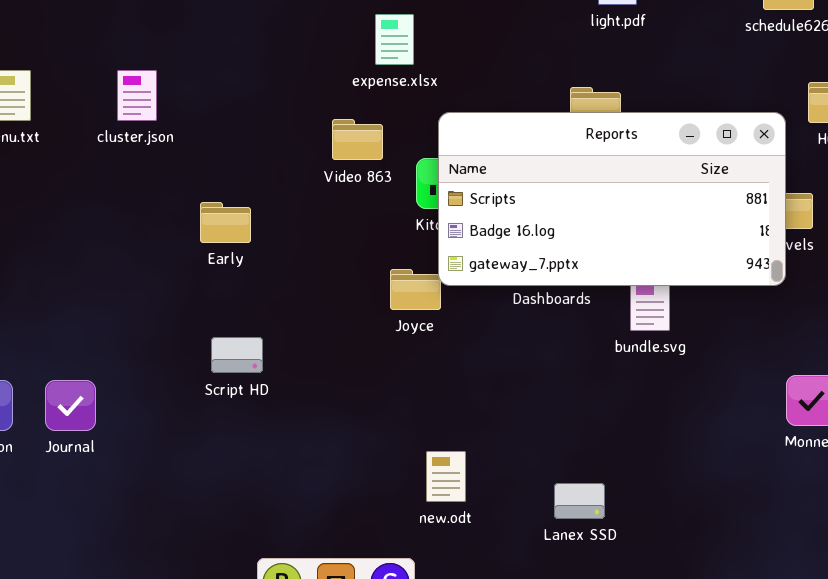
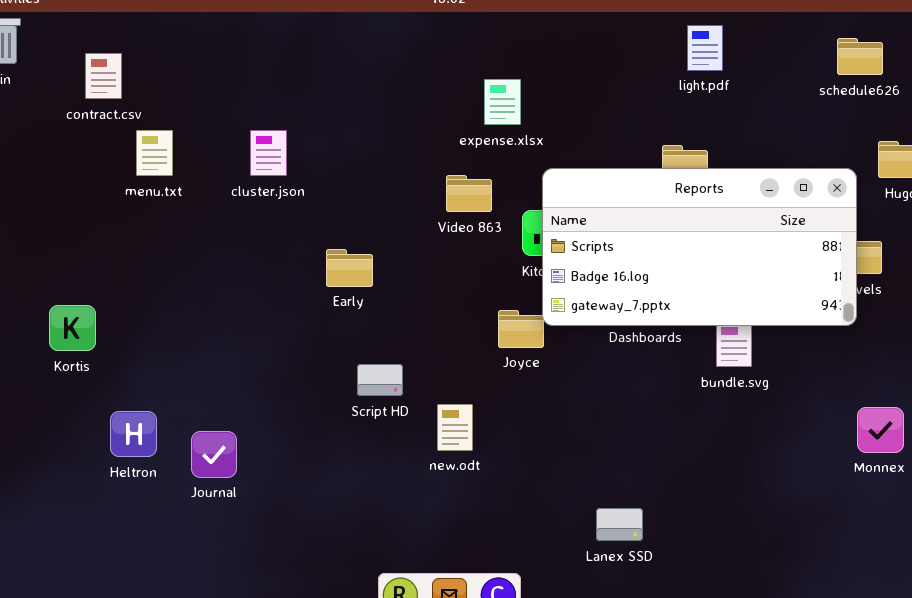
Script HD: [211,337,263,373] -> [357,364,403,396], moved
Journal: [45,380,96,431] -> [191,431,237,478], moved
new.odt: [426,451,466,502] -> [437,404,473,451], moved
Lanex SSD: [554,483,605,519] -> [596,508,643,541], moved

